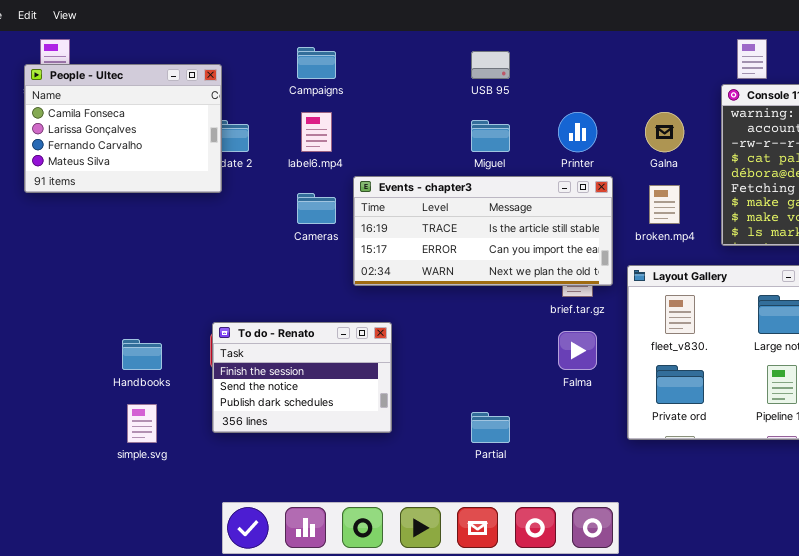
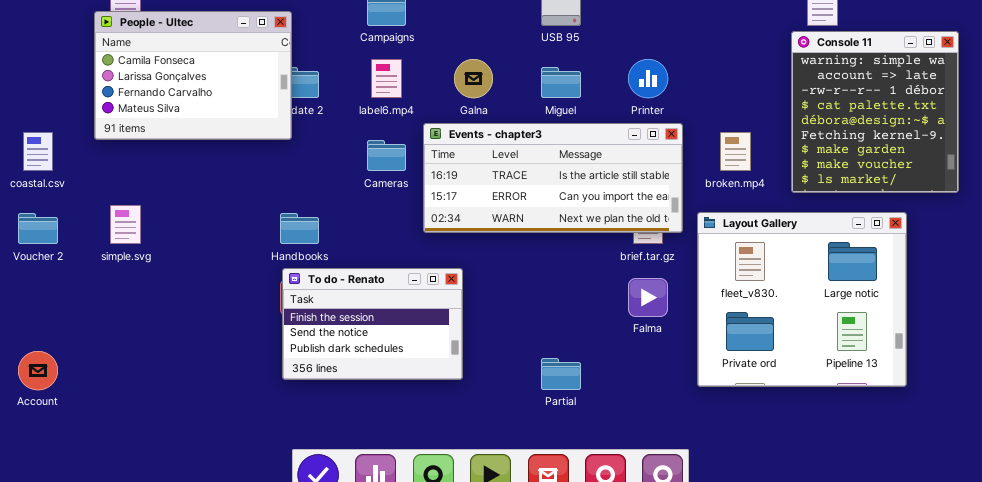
Galna: [645,112,684,152] -> [454,59,493,98], moved
Handbooks: [122,339,162,370] -> [280,213,319,244], moved
simple.svg: [127,404,157,443] -> [110,205,141,244], moved

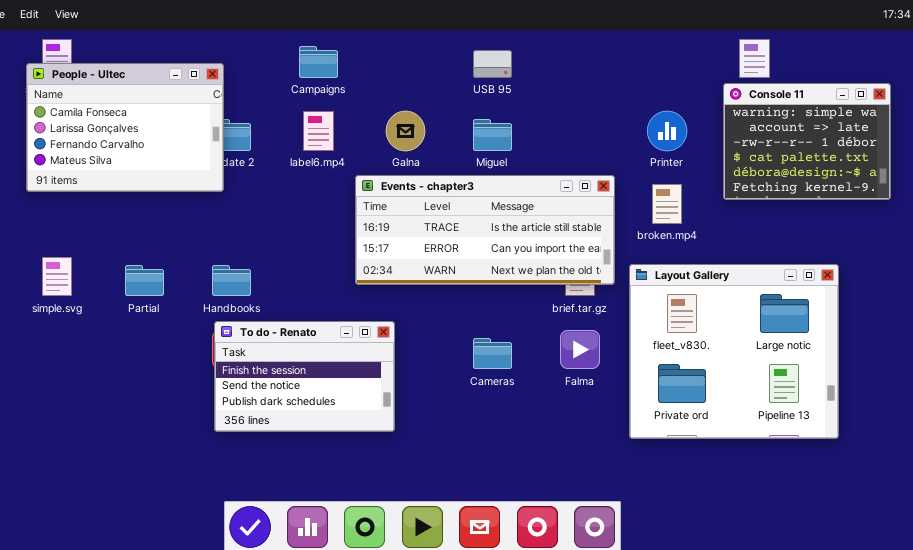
Console 11: [791,31,959,193] -> [723,83,891,200], resized
Printer: [628,59,668,98] -> [647,111,687,151], moved
Cameras: [367,140,406,171] -> [473,338,512,369], moved
Partial: [541,358,581,390] -> [125,265,164,296], moved

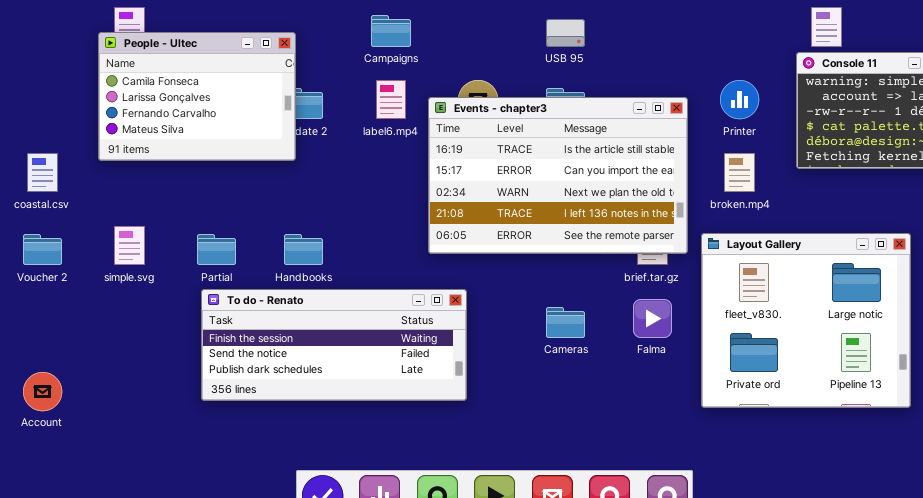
Events - chapter3: [355,175,615,285] -> [428,97,688,254], resized
To do - Renato: [214,321,395,432] -> [201,289,467,401], resized

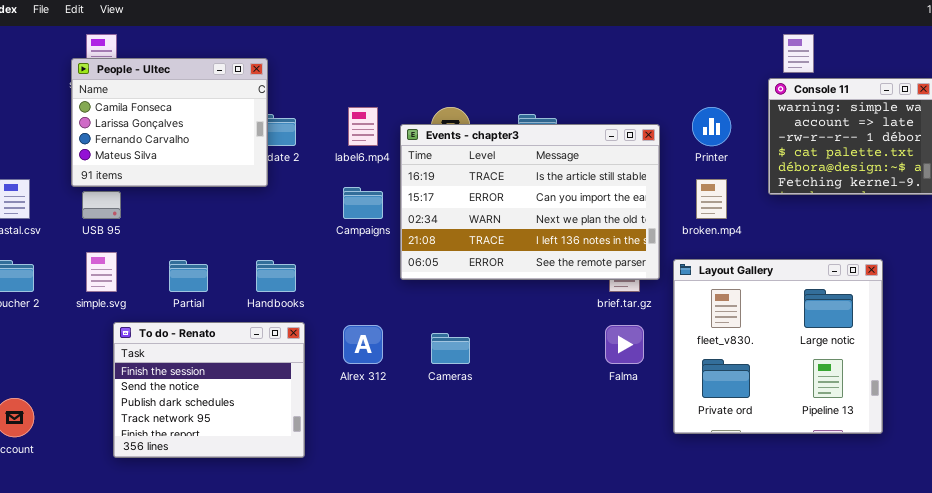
Campaigns: [371,15,411,47] -> [343,187,383,219], moved
USB 95: [546,19,585,47] -> [82,191,121,219], moved
To do - Renato: [201,289,467,401] -> [113,322,305,458], moved, resized
Cameras: [546,307,585,338] -> [431,333,470,364], moved

